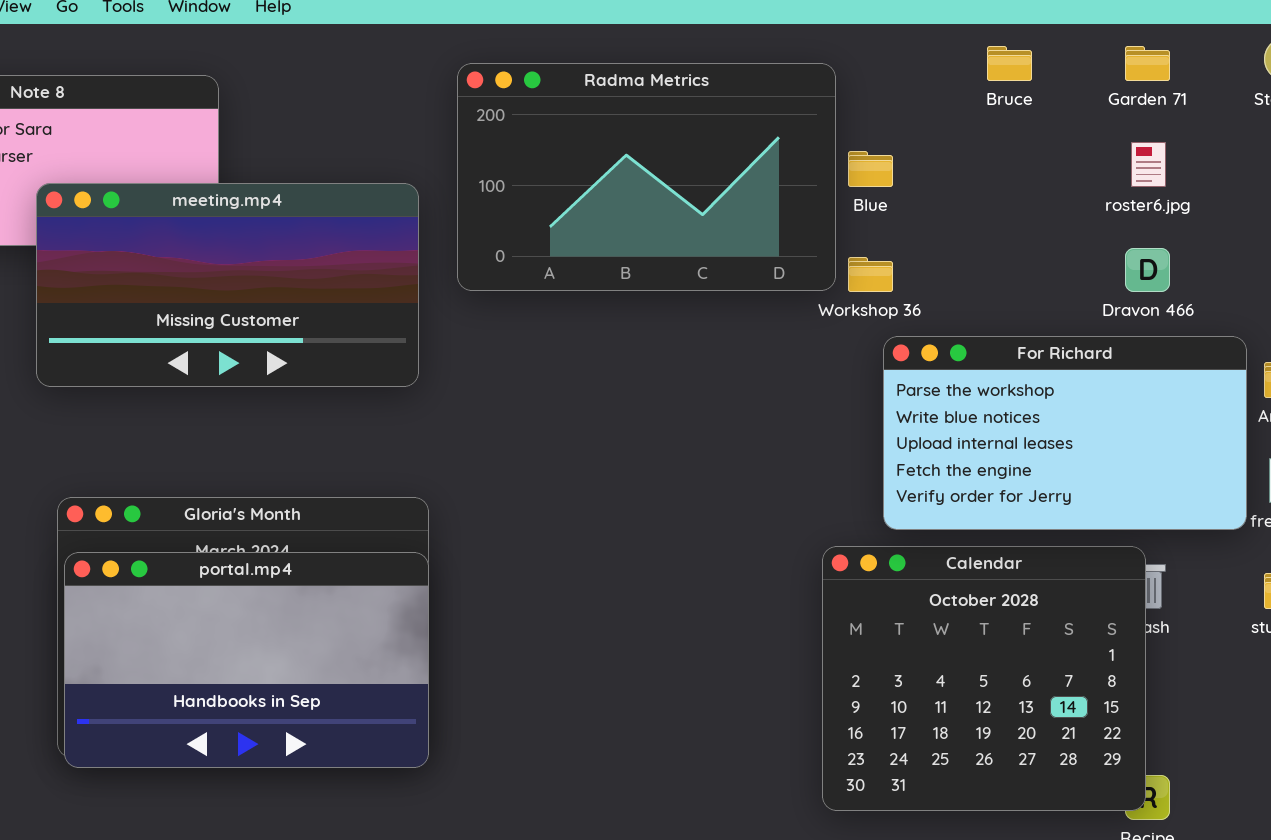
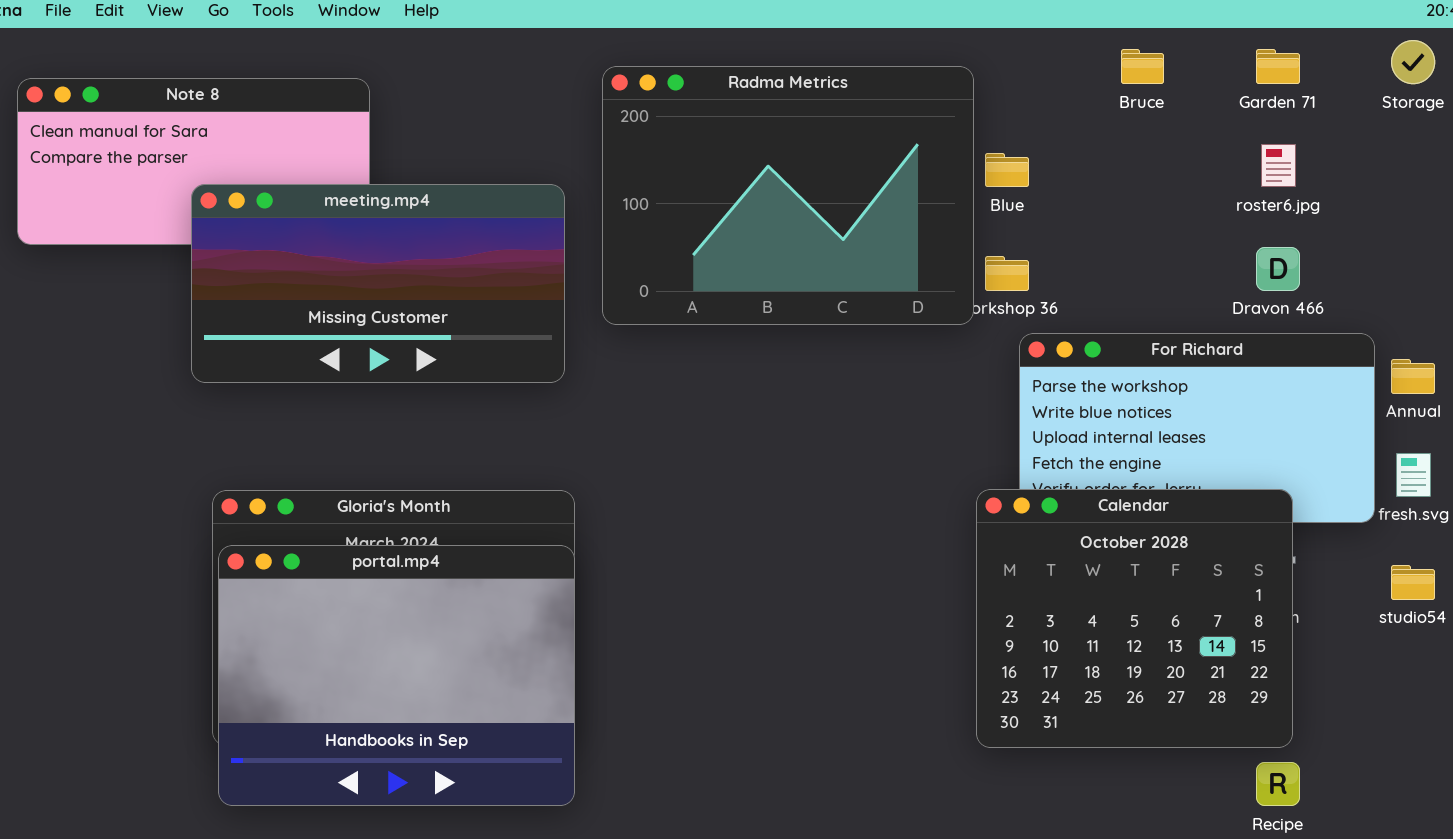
Radma Metrics: [457,63,836,291] -> [602,66,974,325], resized
Calendar: [822,546,1146,811] -> [976,489,1293,748], moved
portal.mp4: [64,552,429,768] -> [218,545,575,806], resized

